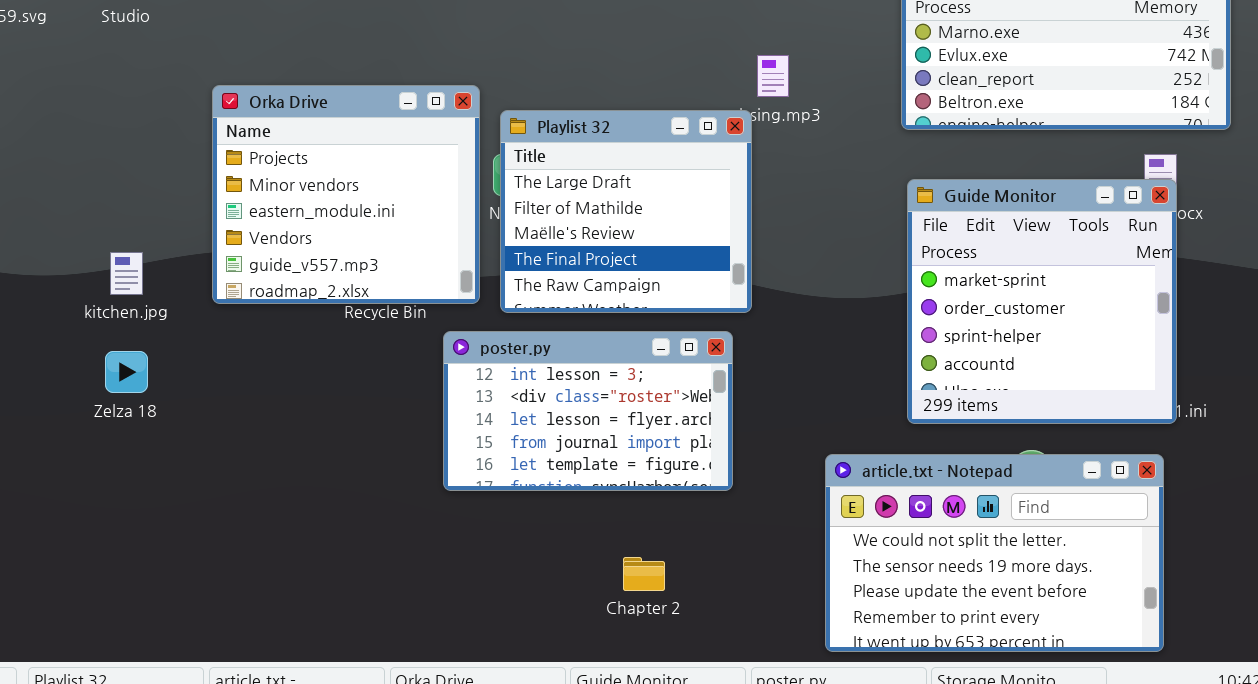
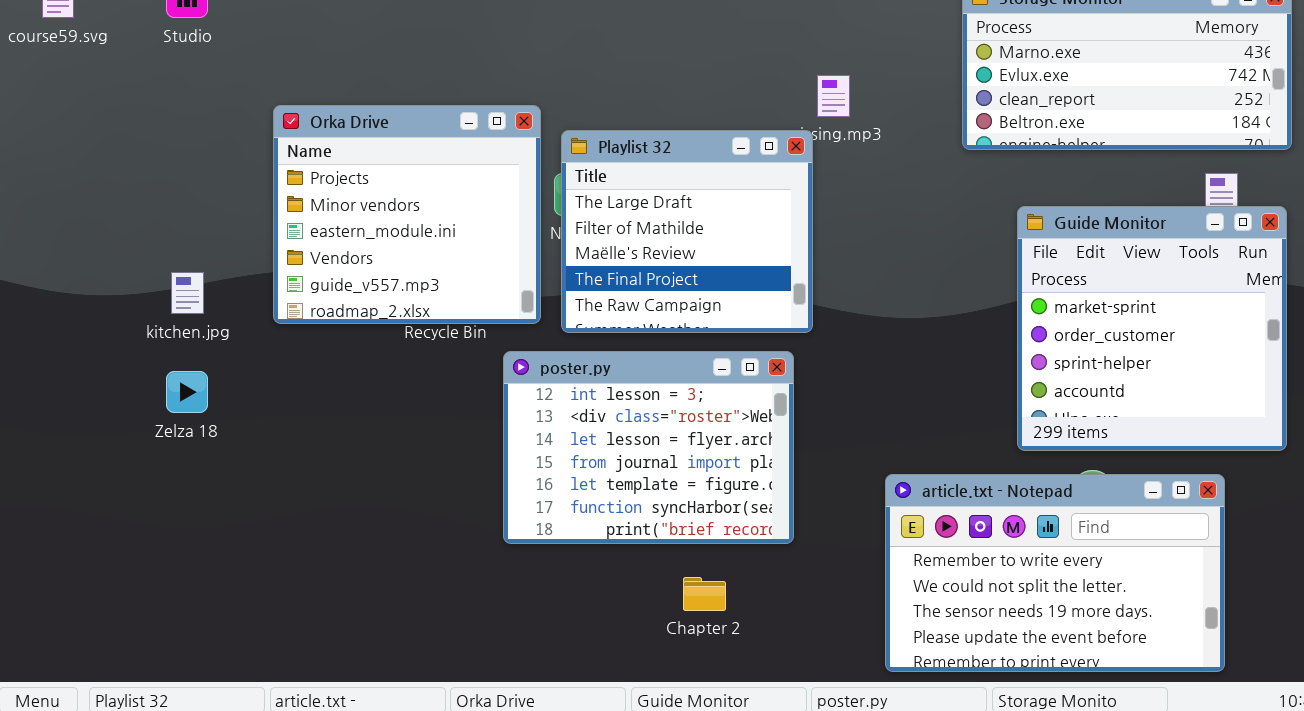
Guide Monitor: [907,179,1177,424] -> [1017,206,1287,451], moved
poster.py: [443,331,733,491] -> [503,351,794,544], resized
article.txt - Notepad: [825,454,1164,652] -> [885,474,1225,672], scrolled up 1 row

